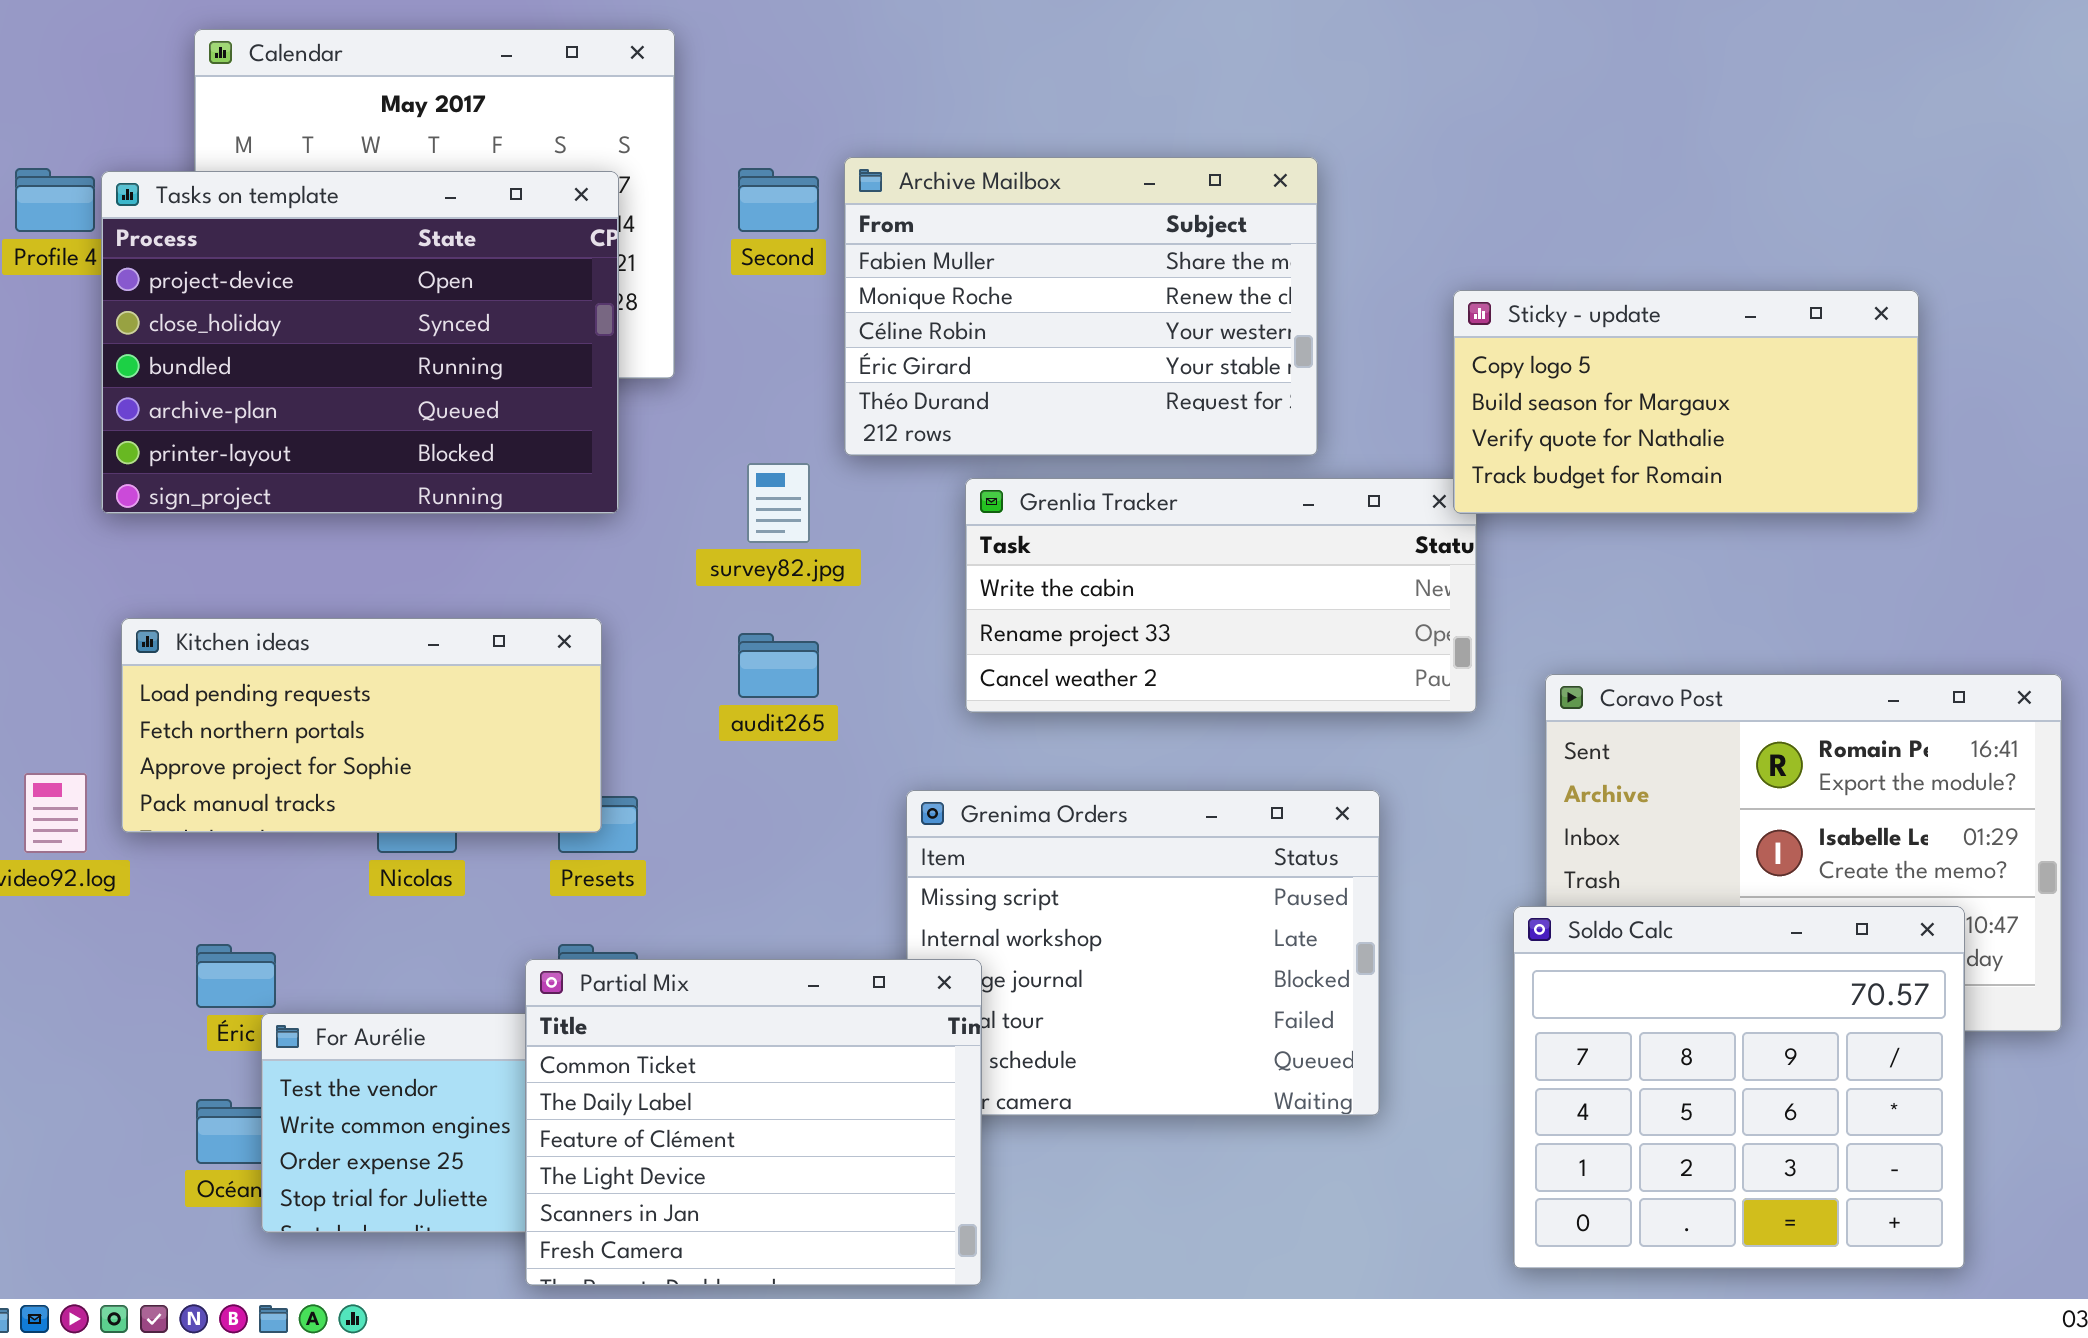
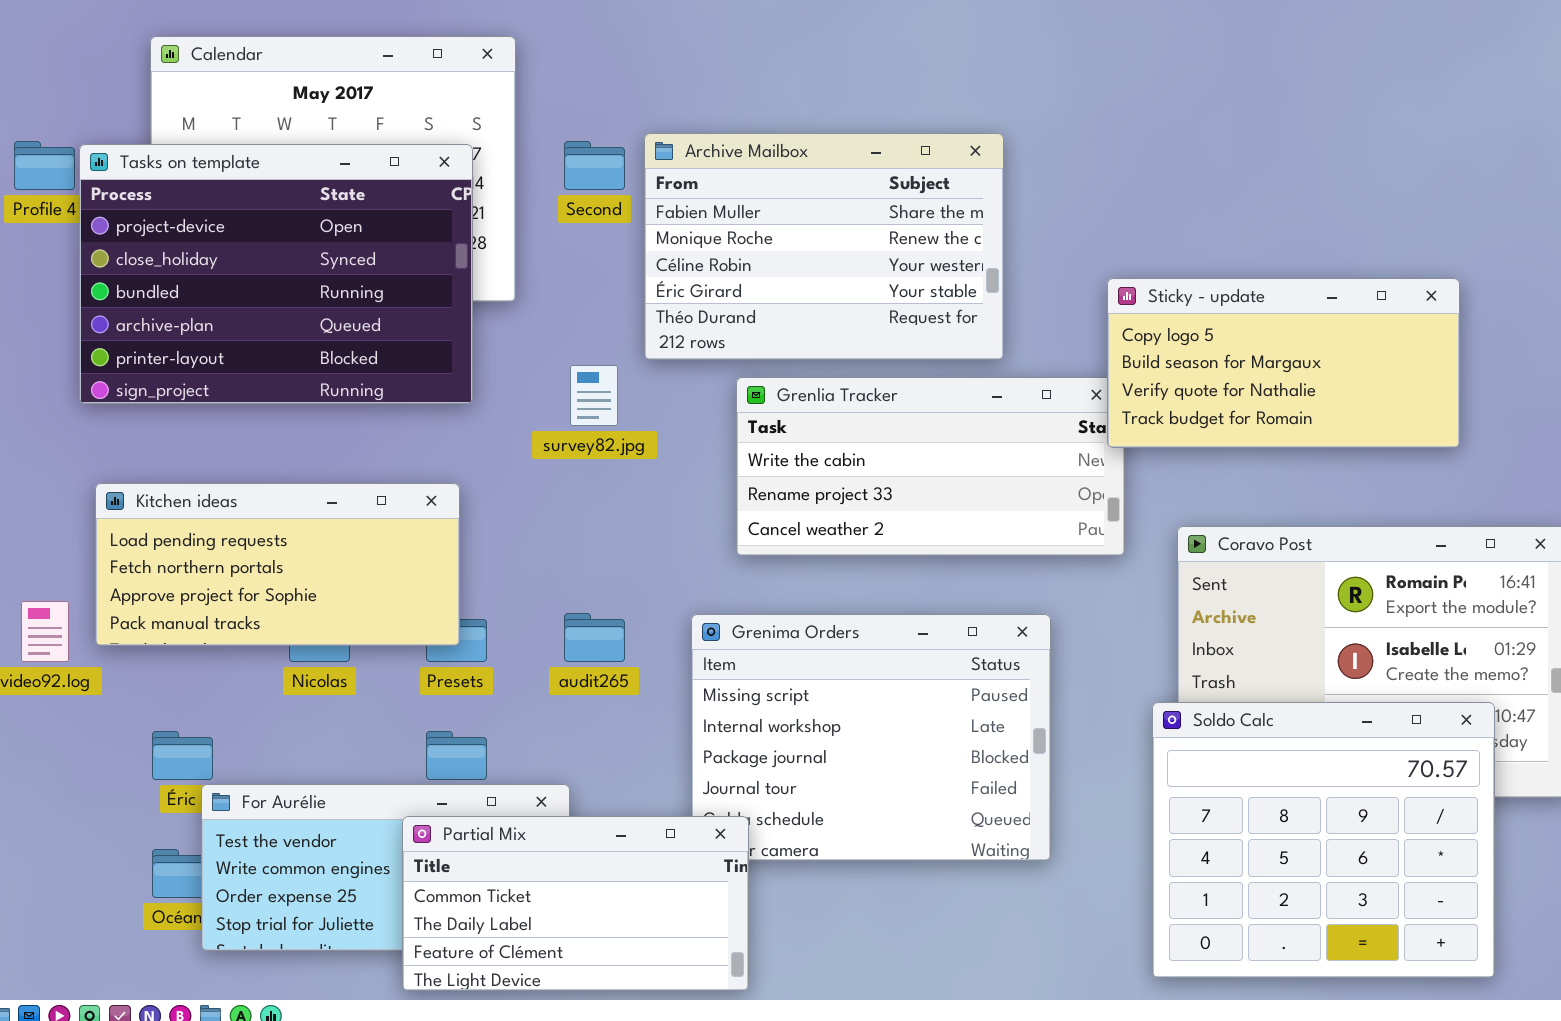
Sticky - update: [1453,290,1919,514] -> [1107,278,1460,448], moved
audit265: [738,633,819,698] -> [564,613,625,662], moved
Partial Mix: [525,959,982,1286] -> [402,816,749,991], resized

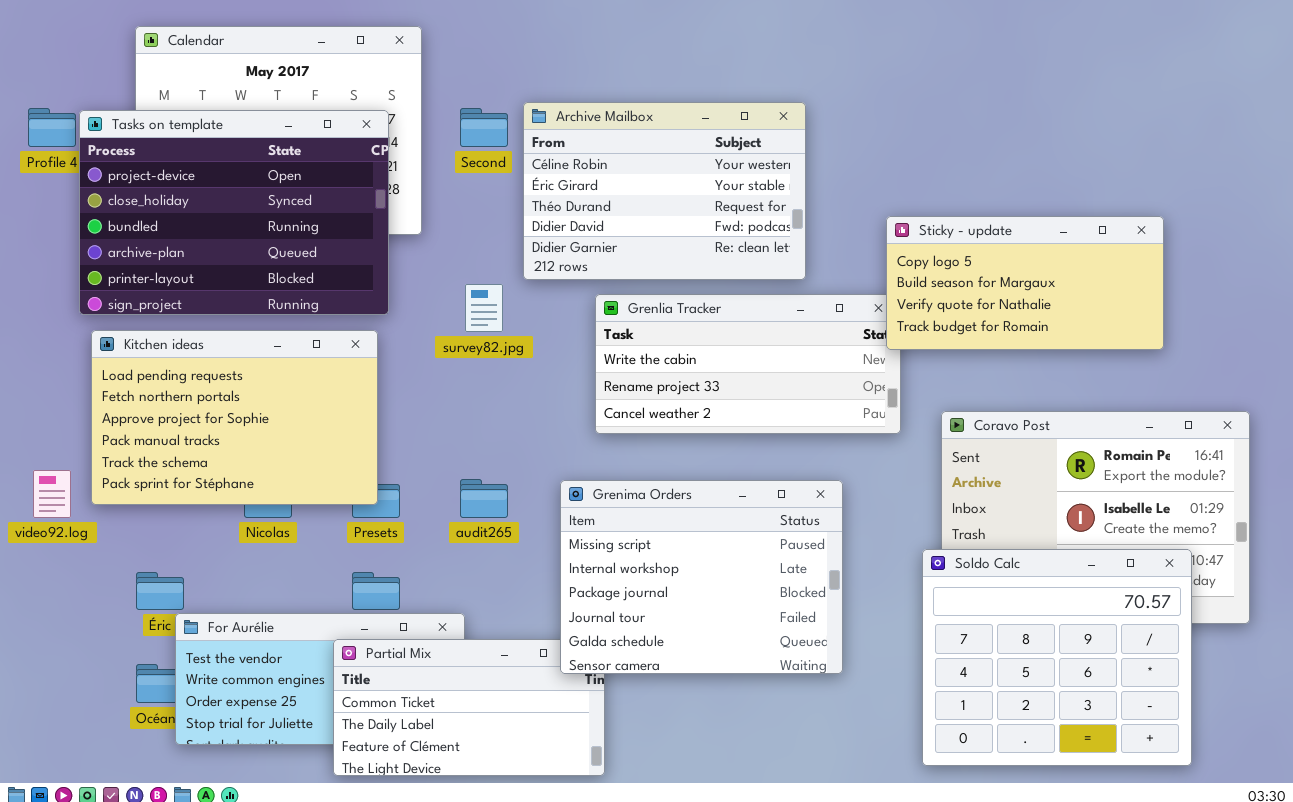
Archive Mailbox: [644,133,1004,360] -> [523,102,806,280], scrolled down 2 rows
Kitchen ideas: [95,483,460,646] -> [91,330,378,505], resized
Grenima Orders: [691,614,1051,861] -> [560,480,843,674], raised

